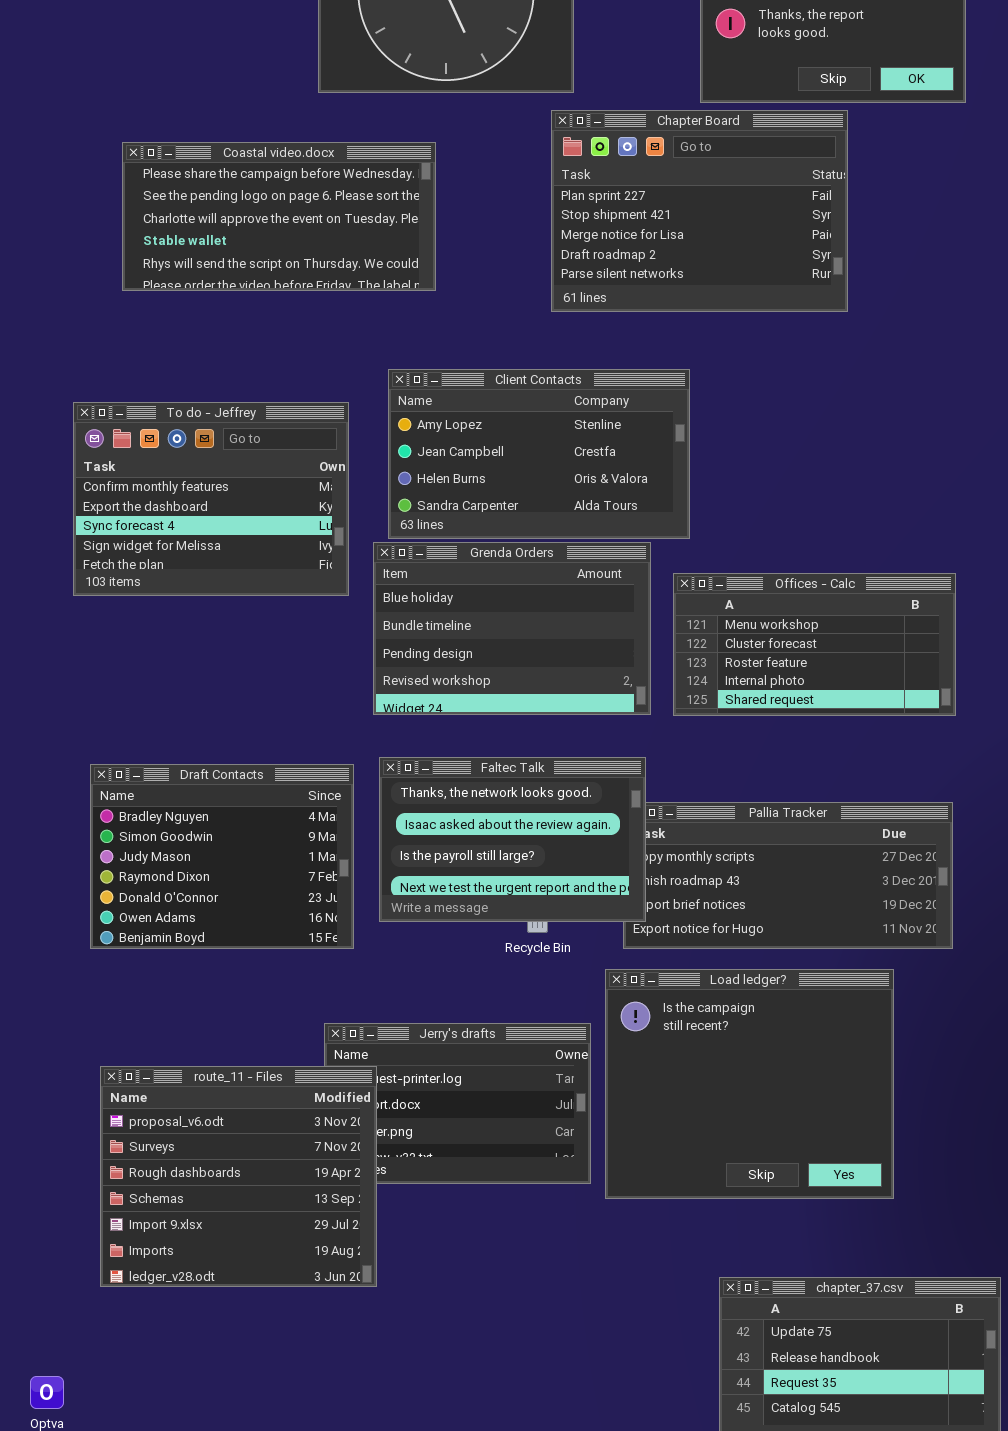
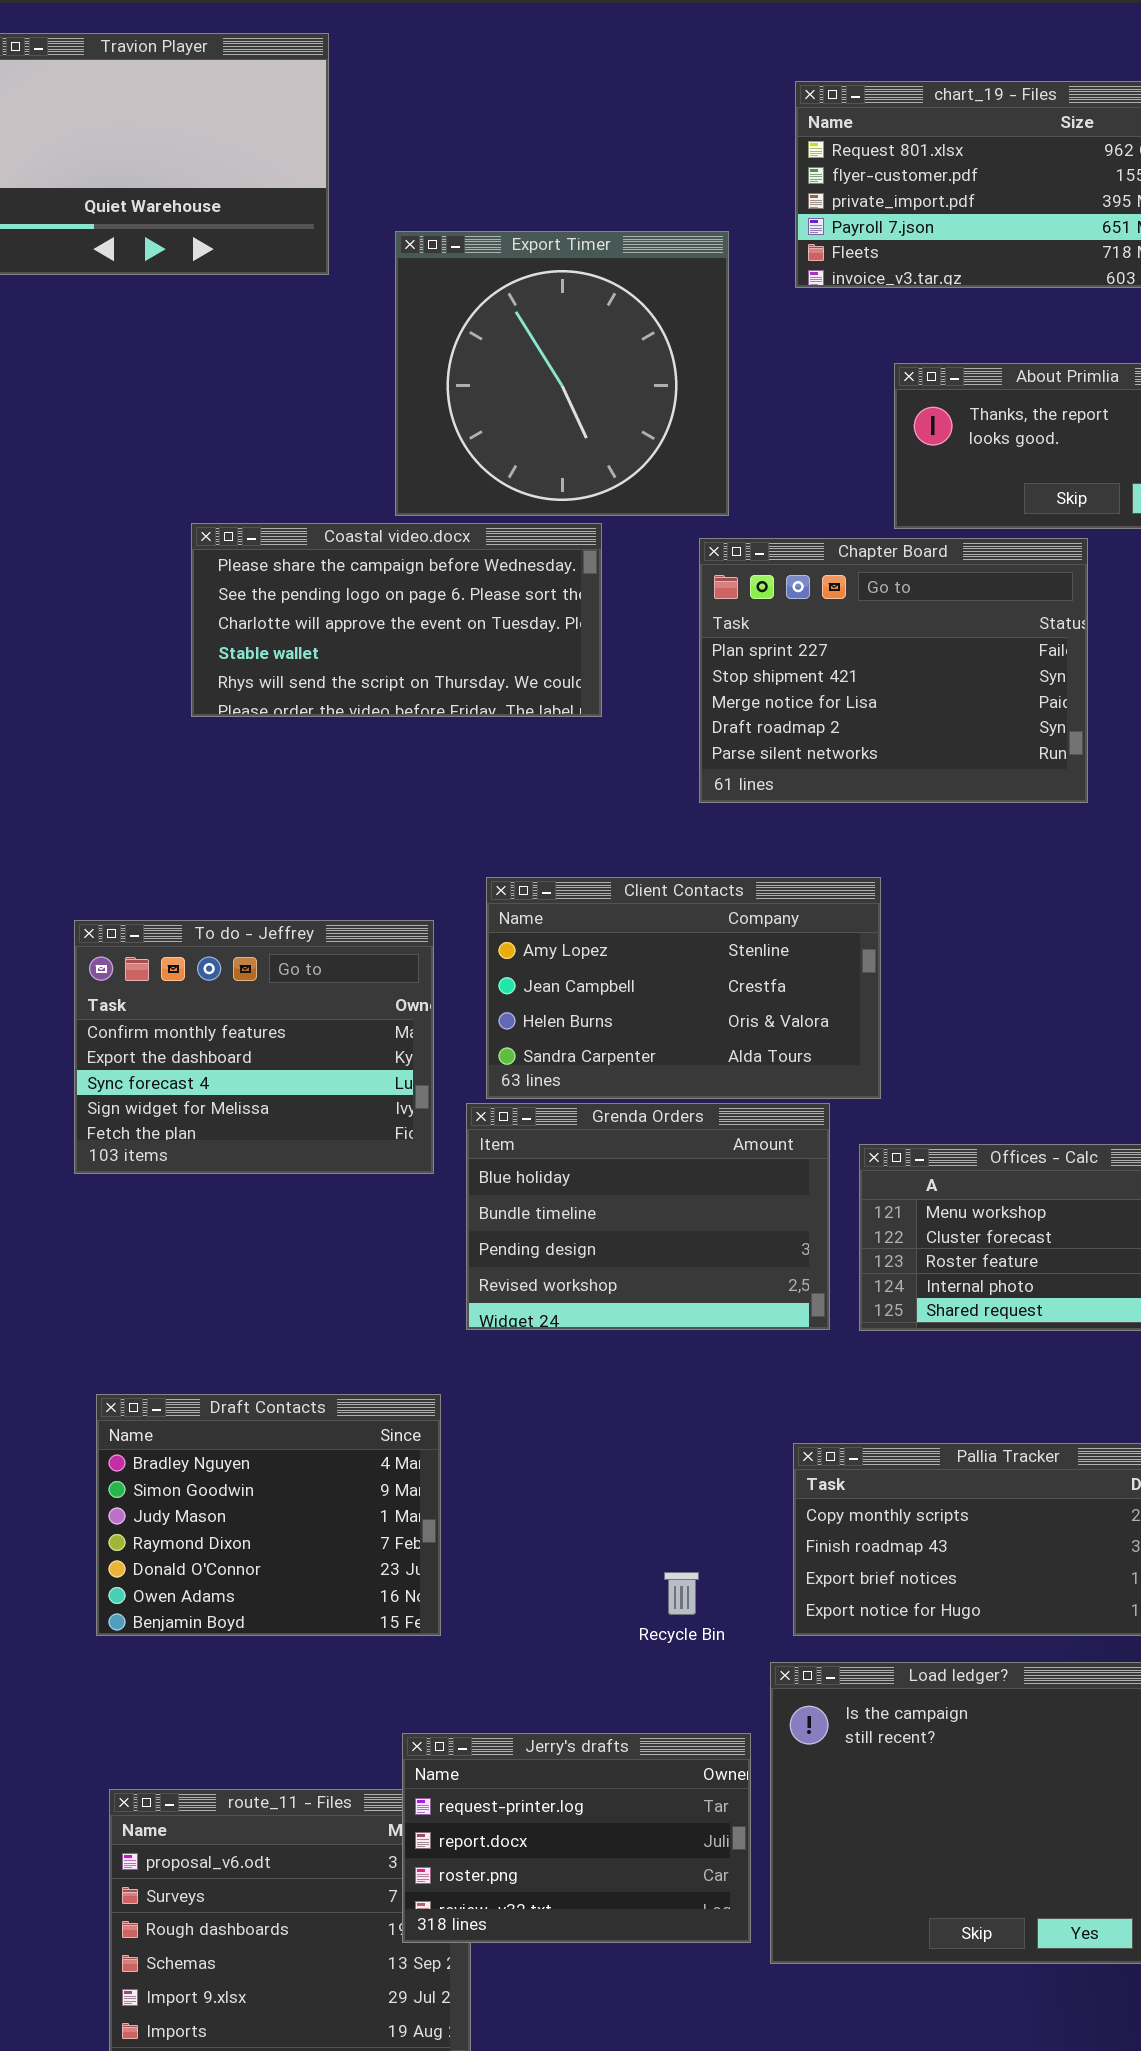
Coastal video.docx: [122,142,436,291] -> [191,523,602,717], moved
Faltec Talk: [379,757,646,922] -> none, closed
Jerry's drafts: [324,1023,591,1184] -> [402,1733,751,1943], raised

